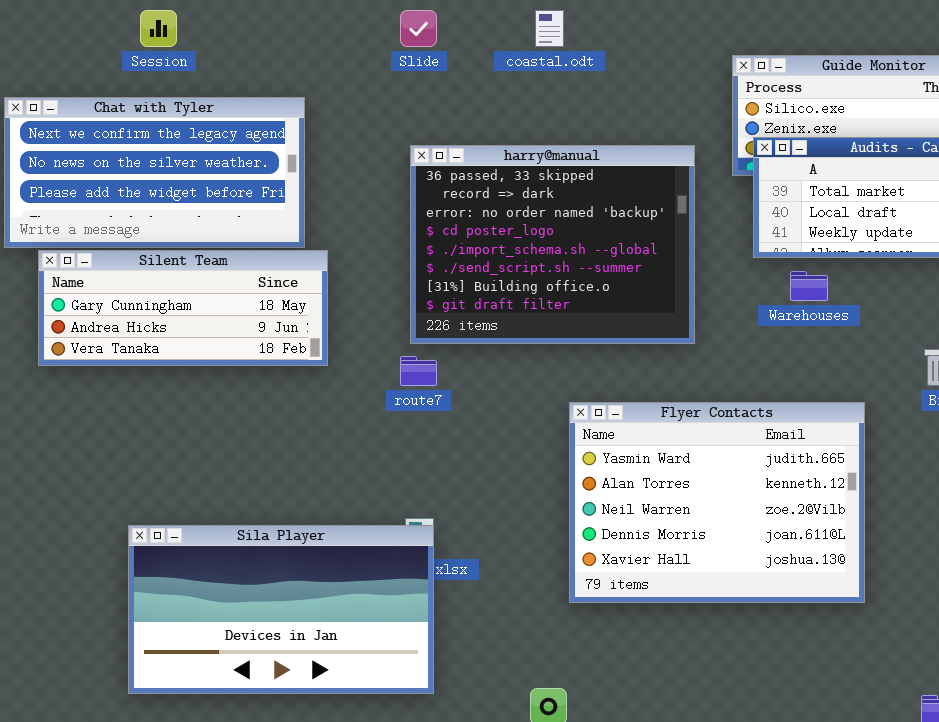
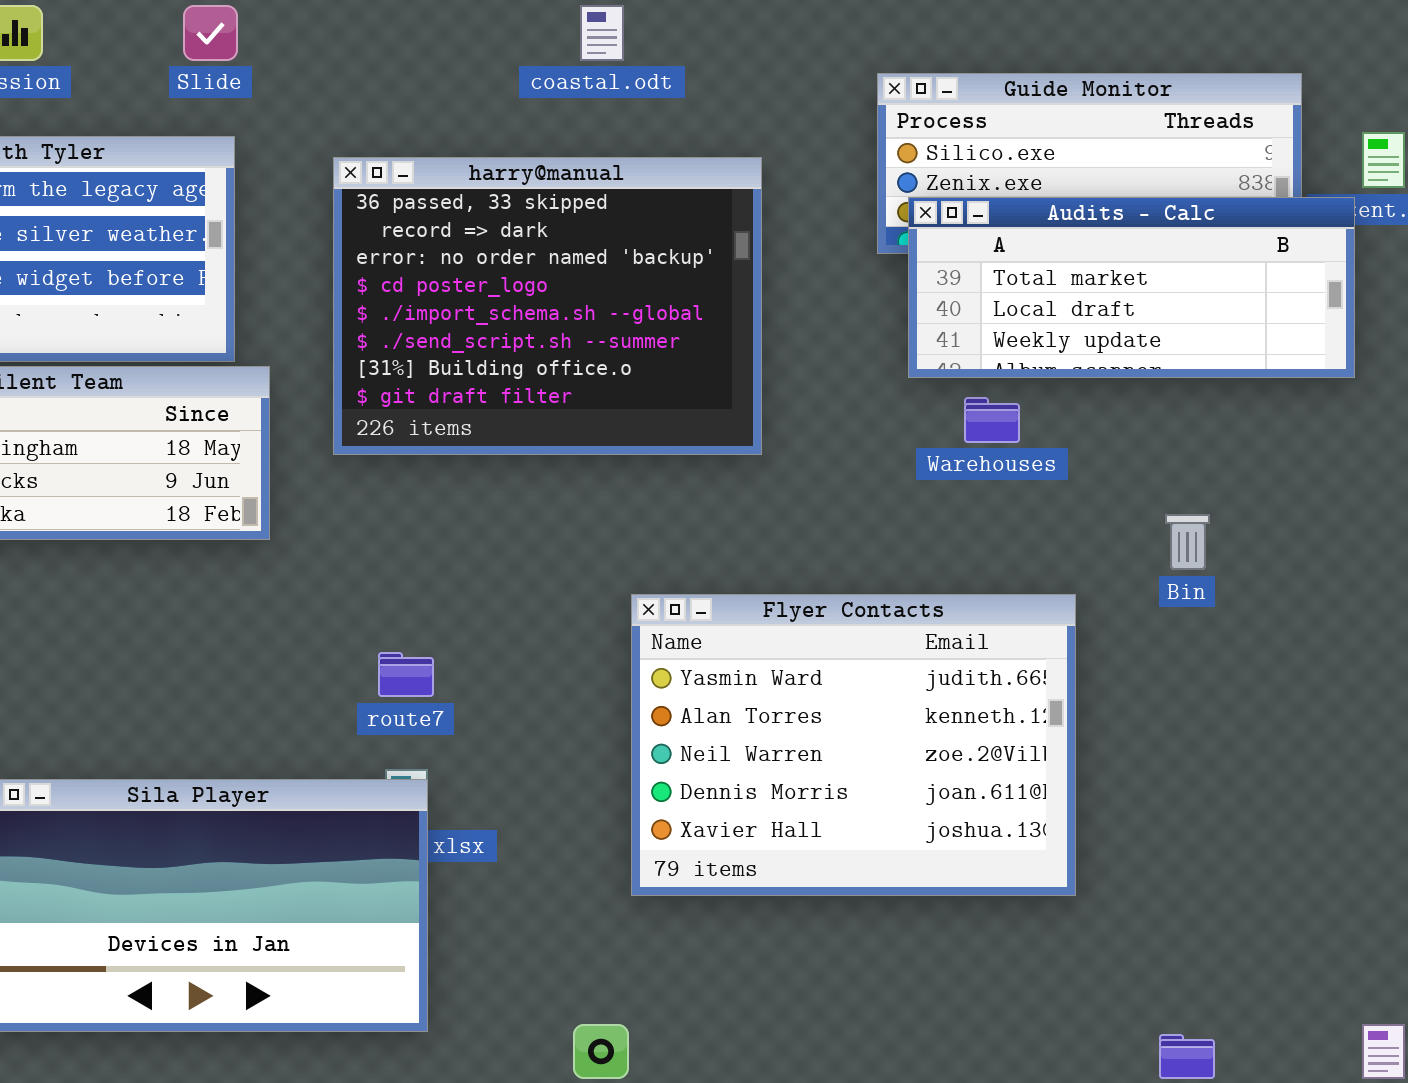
Slide: [400,10,437,47] -> [183,5,238,61], moved
harry@manual: [410,145,695,344] -> [333,157,762,455], moved
route7: [400,356,437,386] -> [378,652,434,697], moved

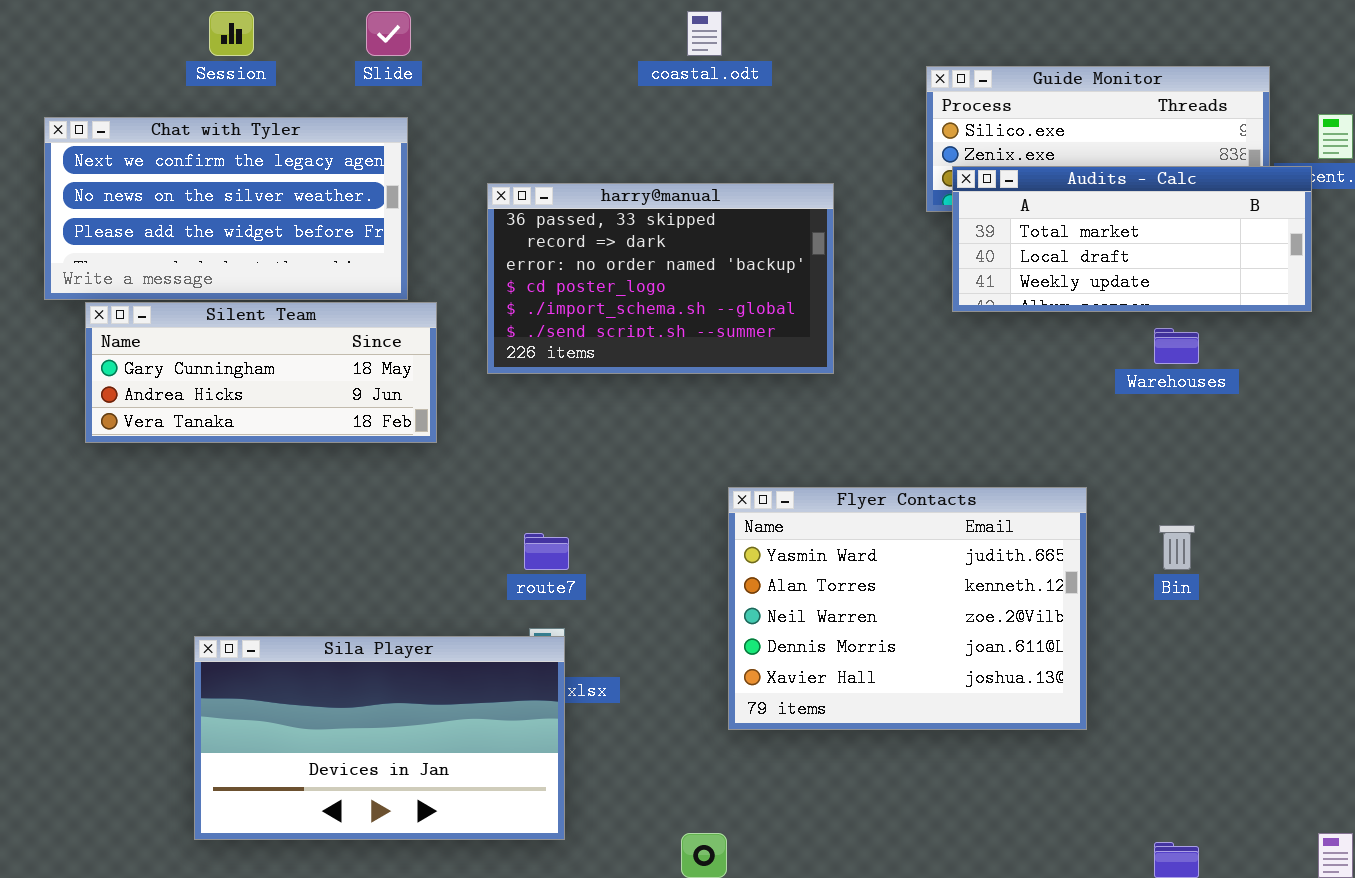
harry@manual: [333,157,762,455] -> [487,183,834,374], resized
Warehouses: [964,397,1020,443] -> [1154,328,1199,364], moved
Bin: [1165,514,1210,570] -> [1159,525,1195,570], moved

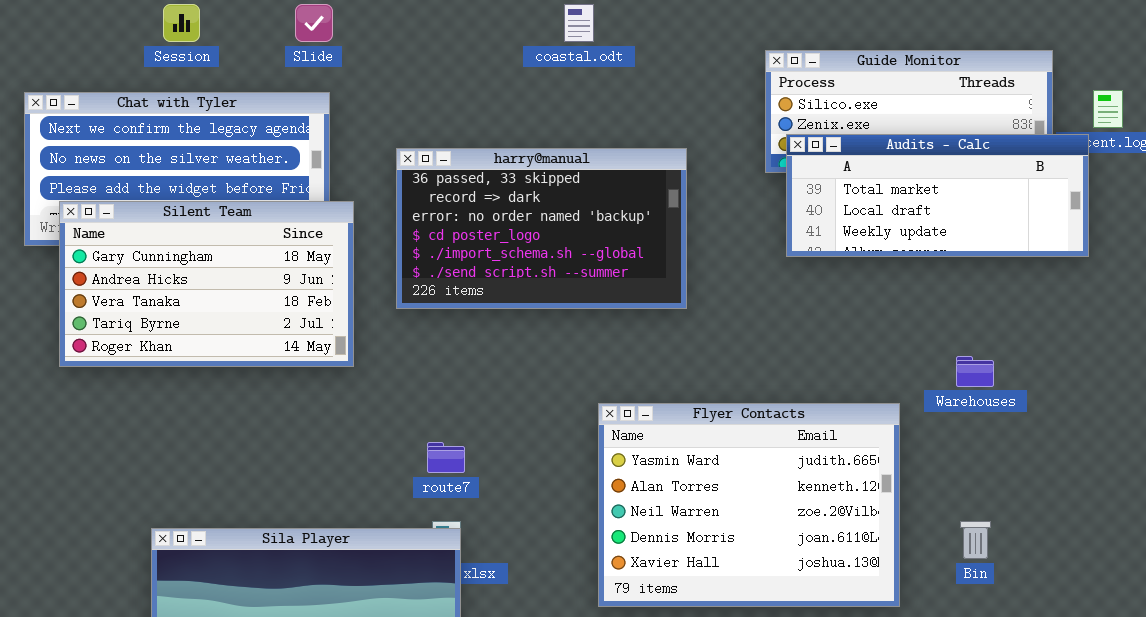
Silent Team: [85,302,437,443] -> [59,201,354,367], resized
Warehouses: [1154,328,1199,364] -> [956,356,994,387], moved
Bin: [1159,525,1195,570] -> [960,521,991,559], moved

